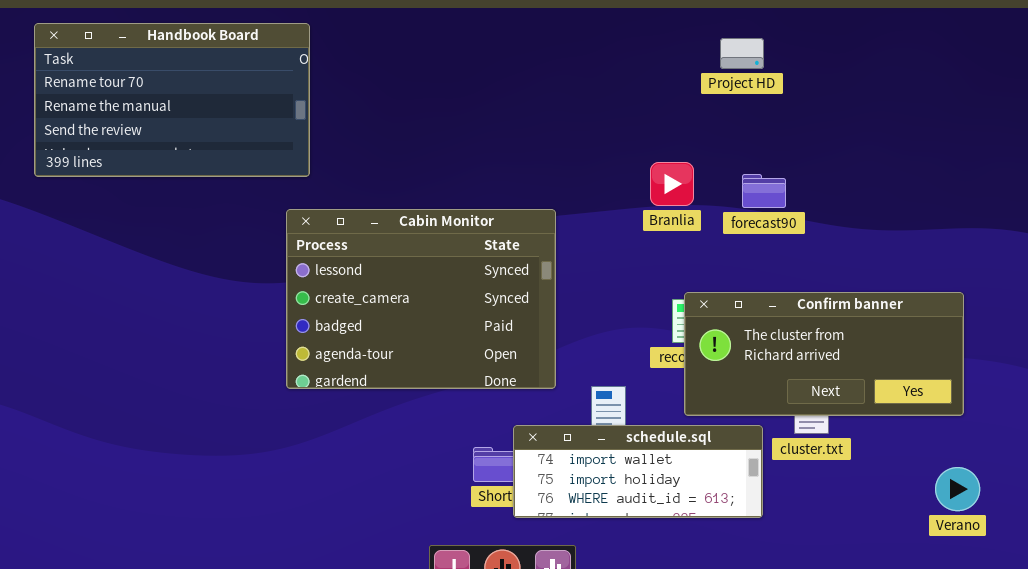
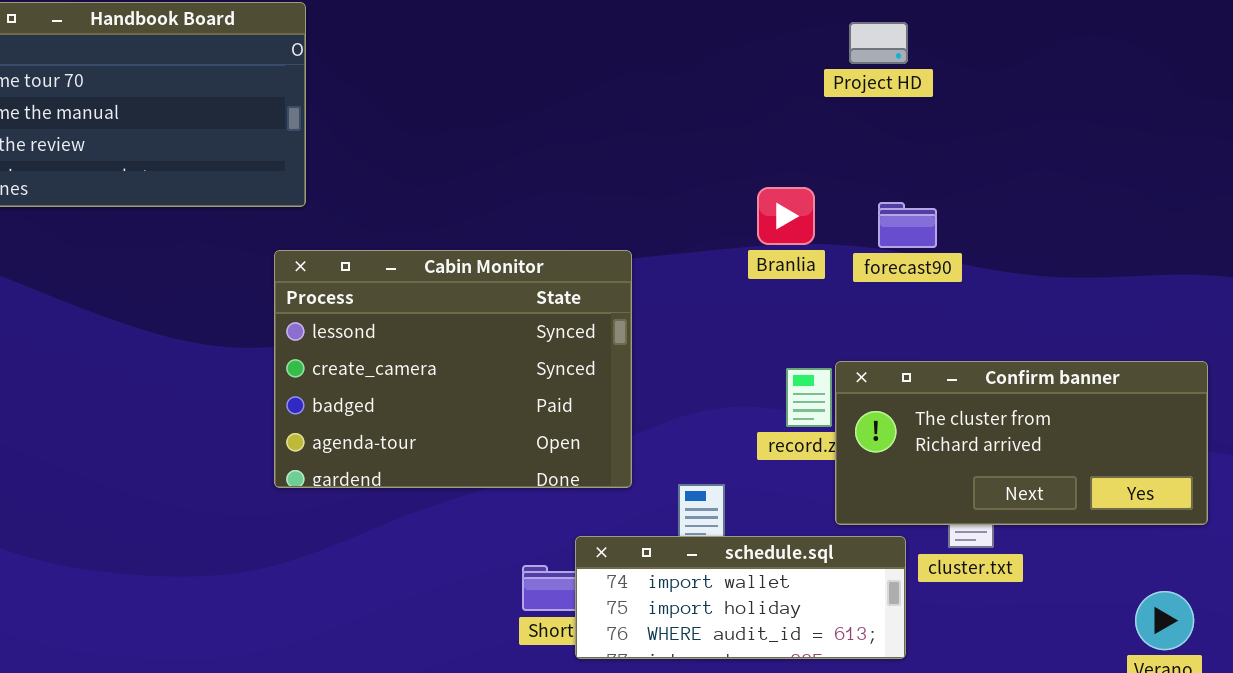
Confirm banner: [684,292,964,416] -> [835,361,1208,525], moved

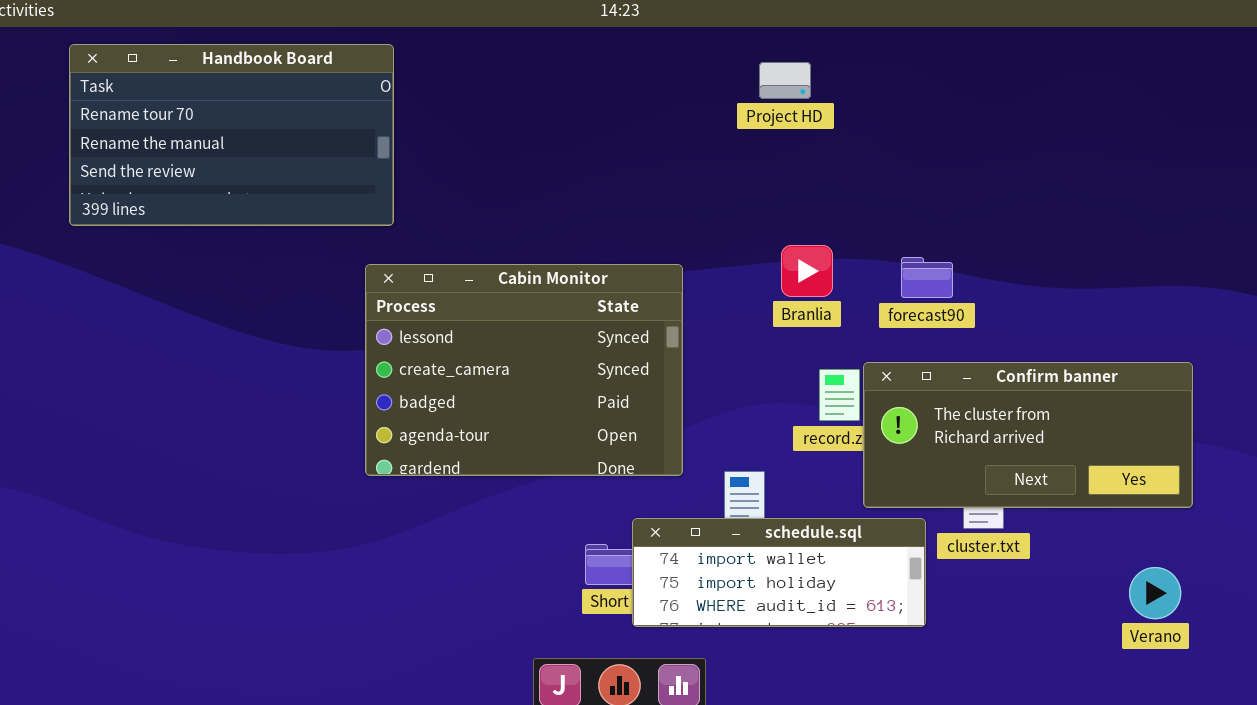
Project HD: [849,22,908,64] -> [759,62,811,99], moved
Branlia: [757,187,815,245] -> [781,245,833,297], moved
forecast90: [878,202,937,248] -> [901,257,953,298], moved

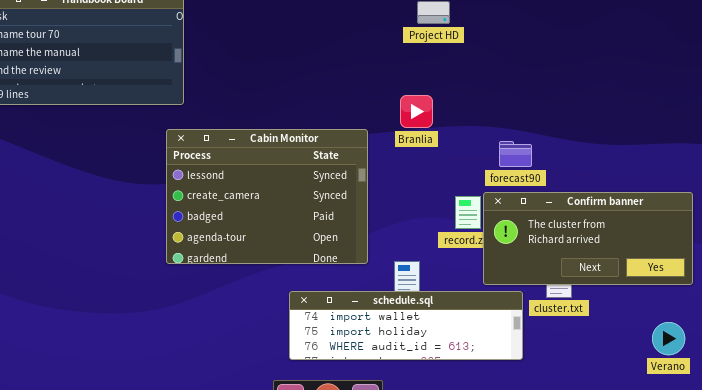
Branlia: [781,245,833,297] -> [400,95,433,128], moved
forecast90: [901,257,953,298] -> [499,141,532,167], moved
schedule.sql: [632,518,926,627] -> [289,291,523,360], resized

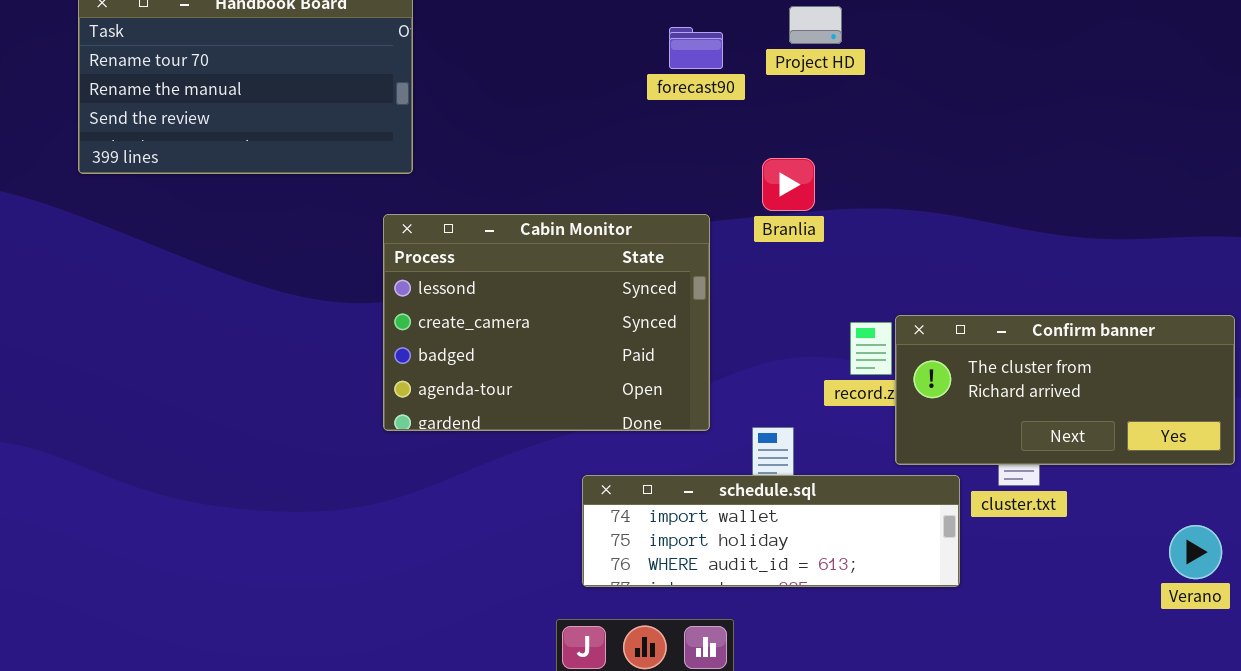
forecast90: [499,141,532,167] -> [669,27,723,69], moved

